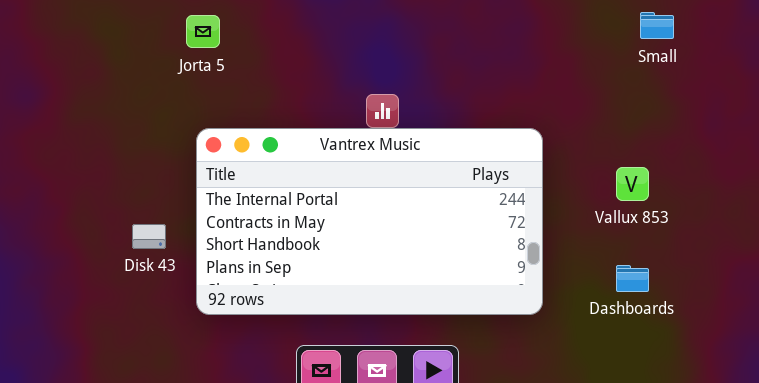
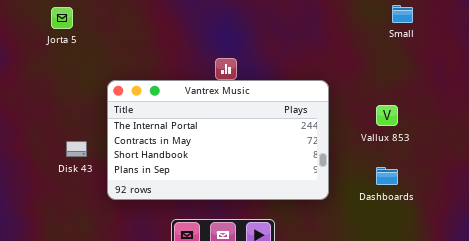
Jorta 5: [186,15,220,48] -> [51,7,73,29], moved

